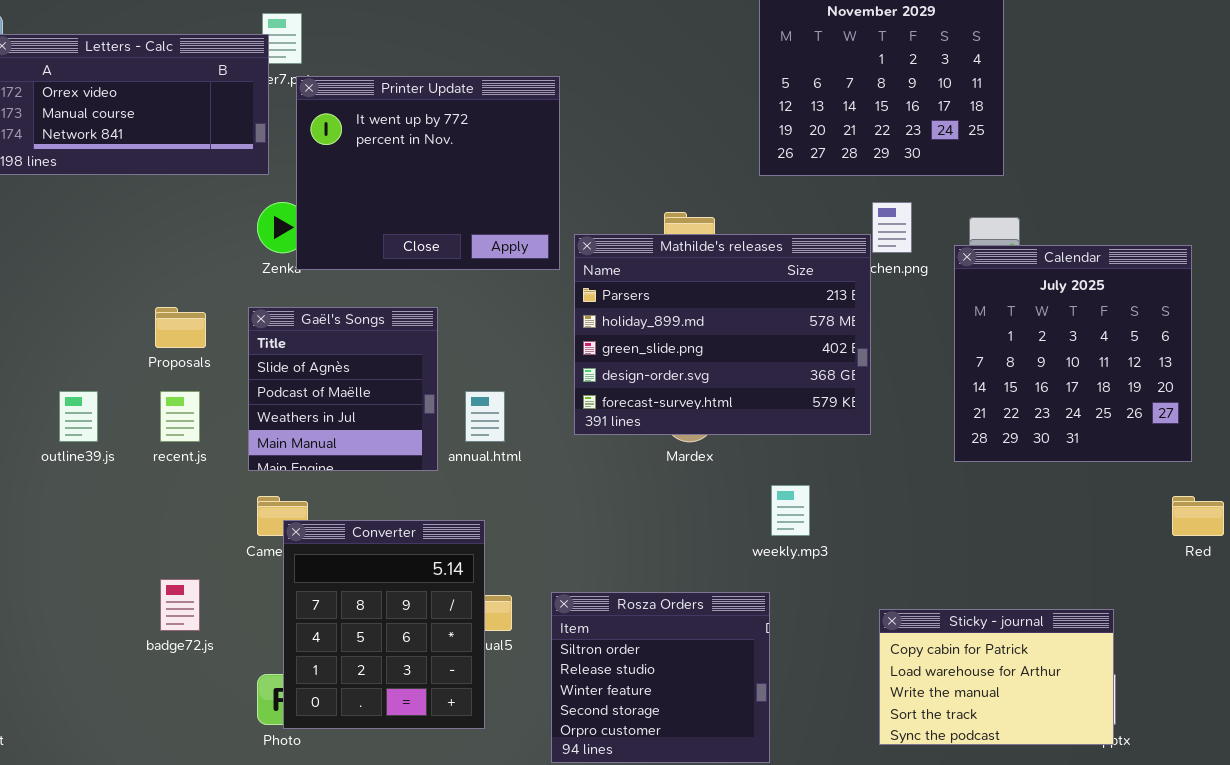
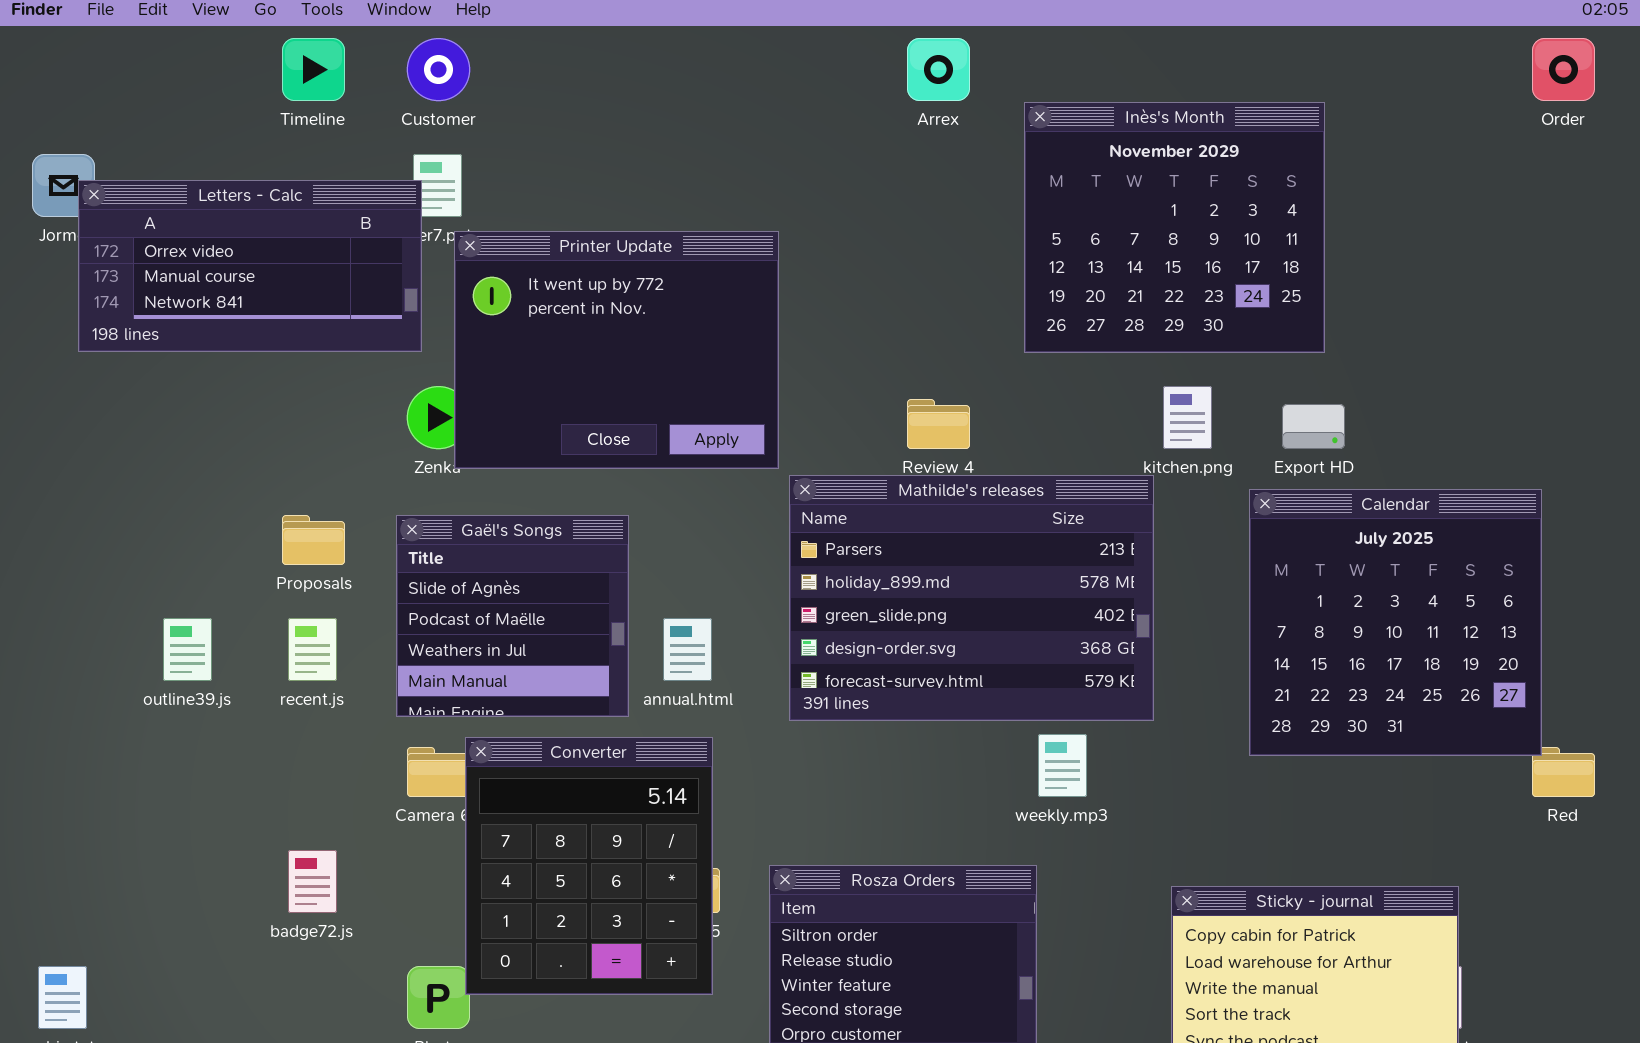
Mathilde's releases: [574,234,871,435] -> [789,475,1154,721], moved
Calendar: [954,245,1192,462] -> [1249,489,1542,756], moved
Converter: [283,520,485,729] -> [465,737,713,995], moved

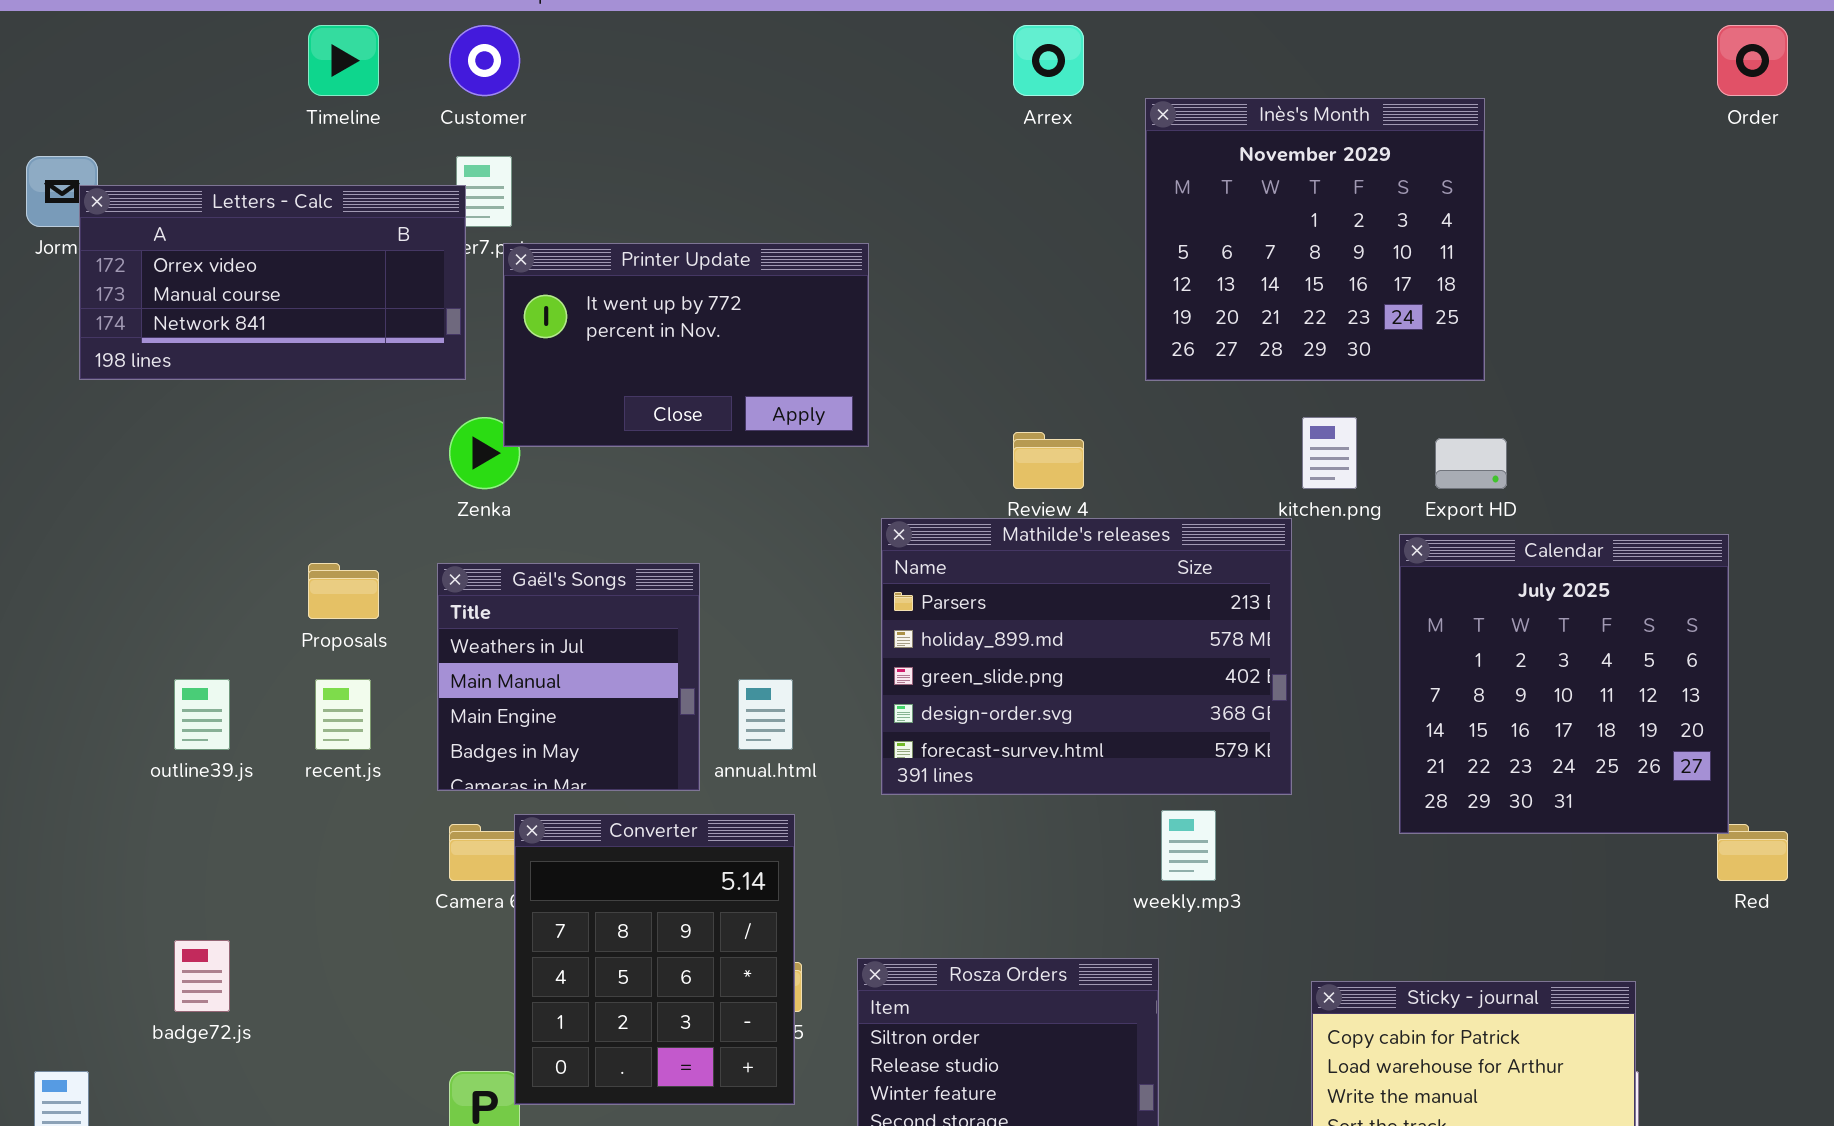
Printer Update: [454,231,779,469] -> [503,243,869,447], resized
Gaël's Songs: [396,515,629,717] -> [437,563,700,791], scrolled down 2 rows
badge72.js: [288,850,337,913] -> [174,940,230,1012], moved

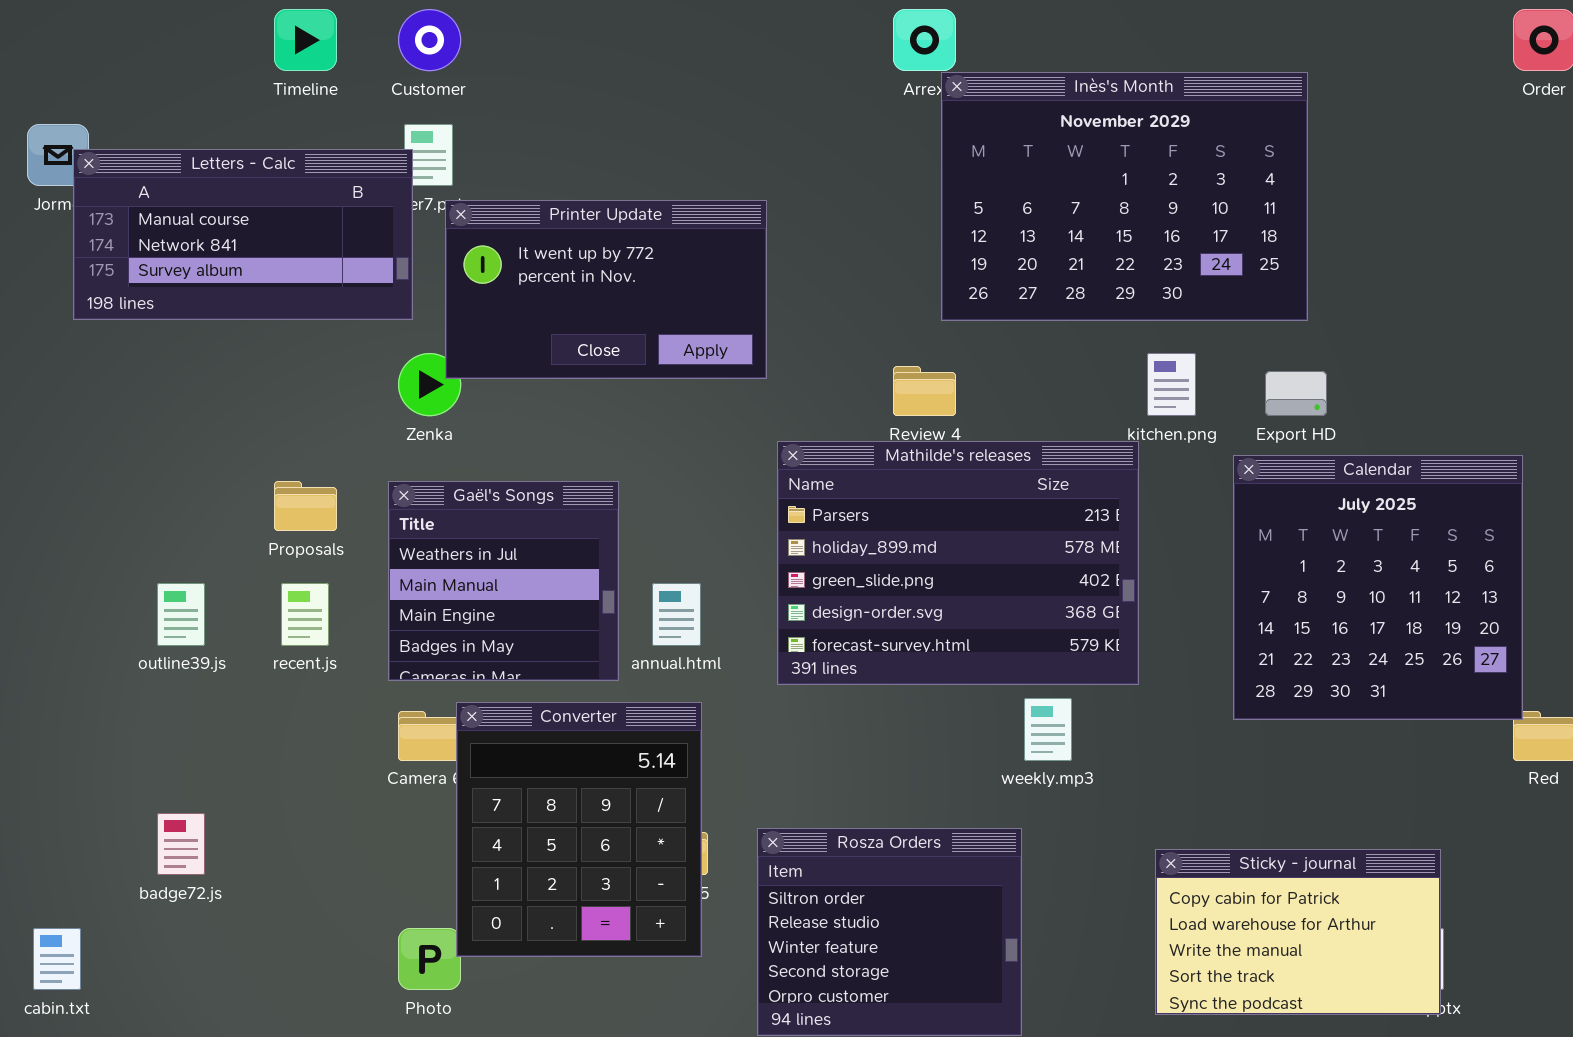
Inès's Month: [1145,98,1485,381] -> [941,72,1308,321], resized
Letters - Calc: [79,185,466,380] -> [73,149,413,320], scrolled down 1 row

